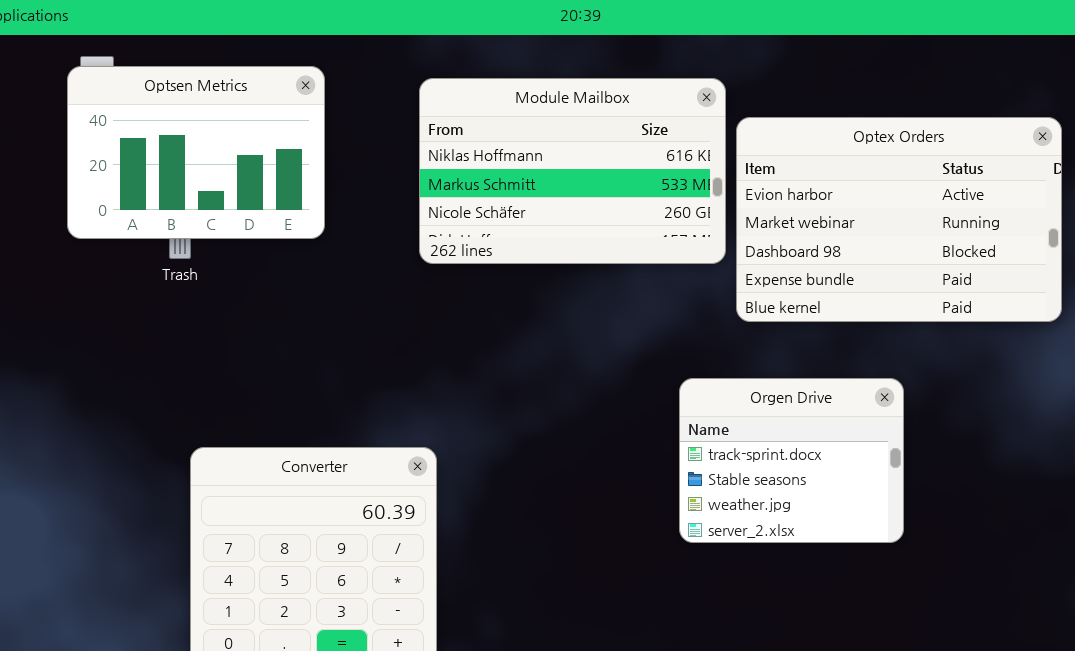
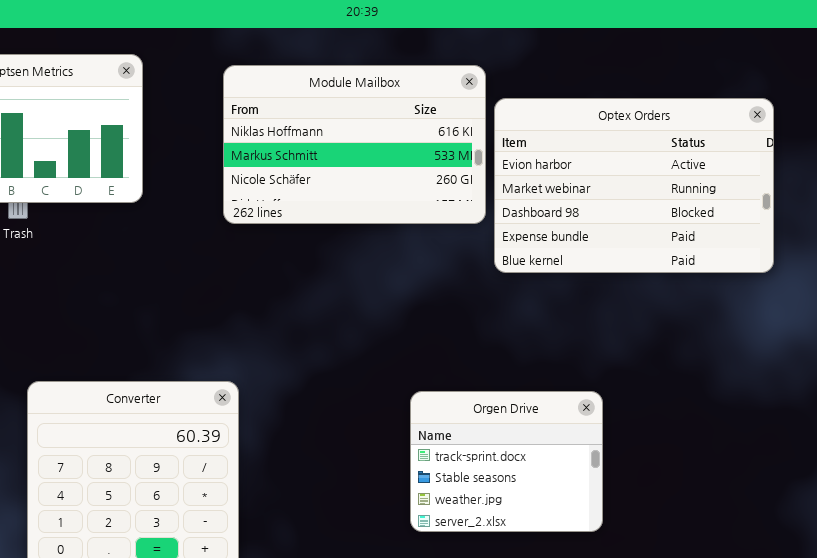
Orgen Drive: [679,378,904,543] -> [410,391,603,532], moved

